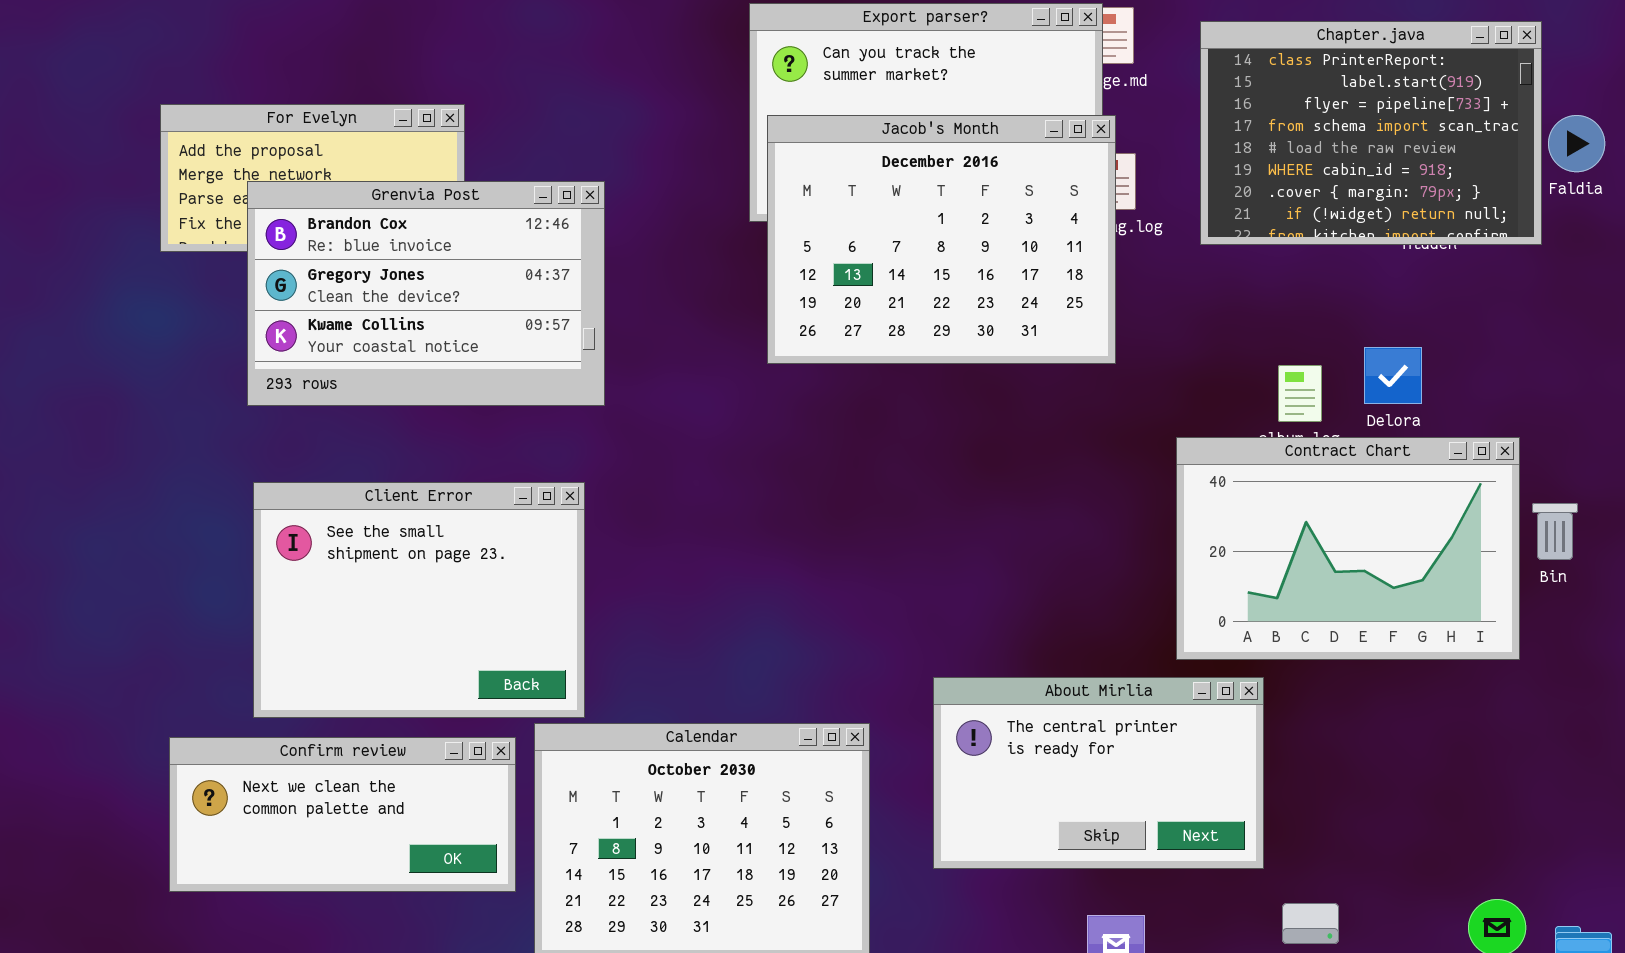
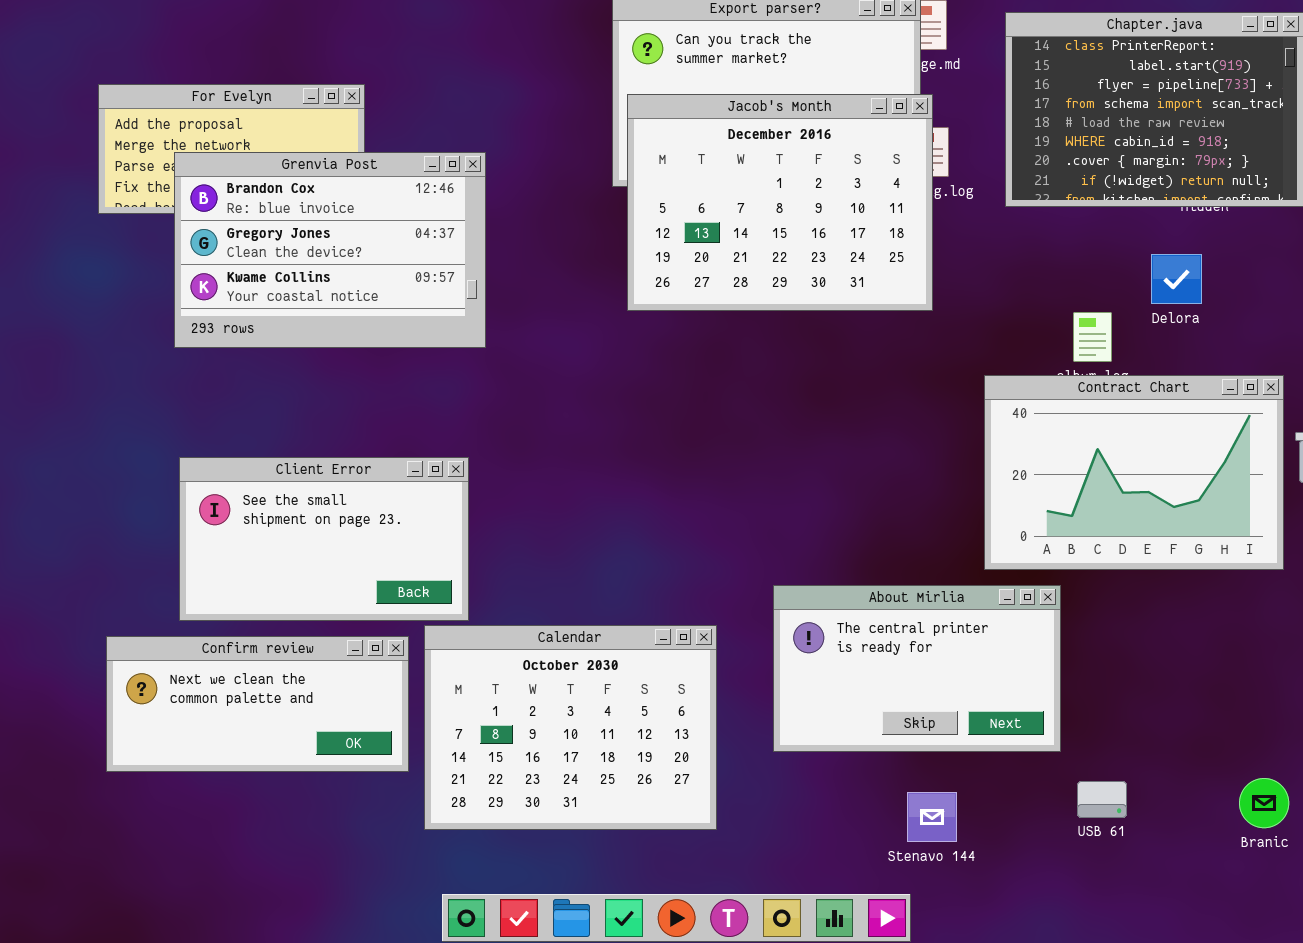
Delora: [1364,347,1422,404] -> [1151,254,1202,304], moved
Client Error: [253,482,585,718] -> [179,457,469,621], resized

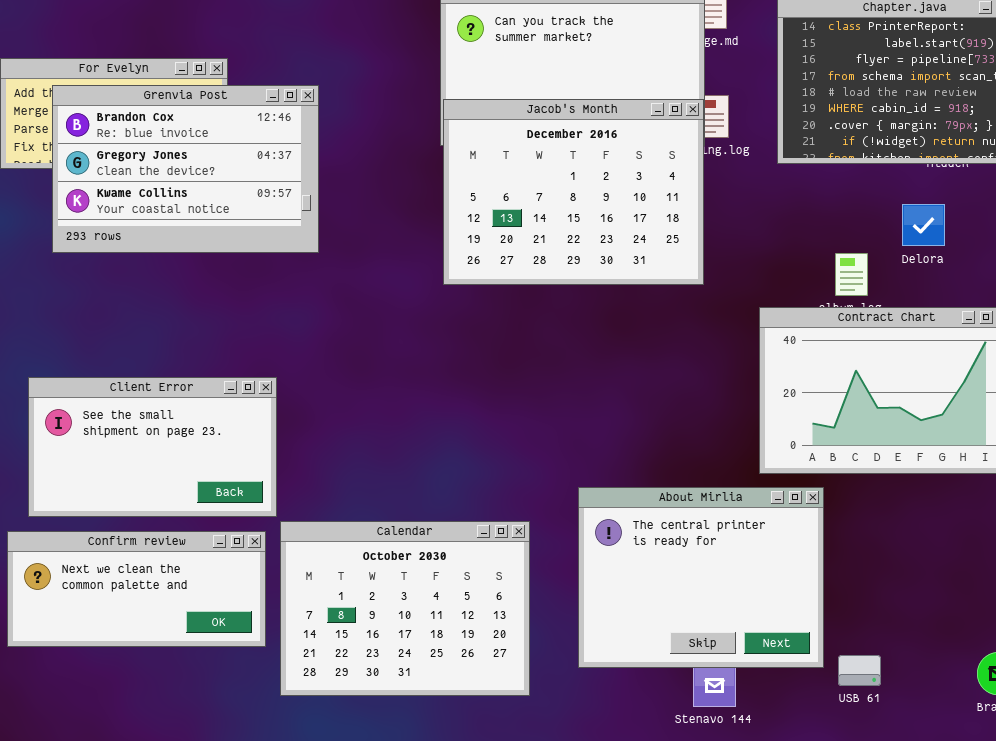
Jacob's Month: [627,94,933,311] -> [443,99,704,285], moved
Grenvia Post: [174,152,486,348] -> [52,85,319,253], moved
Client Error: [179,457,469,621] -> [28,377,277,517], moved
About Mirlia: [773,585,1061,752] -> [578,487,824,668], resized

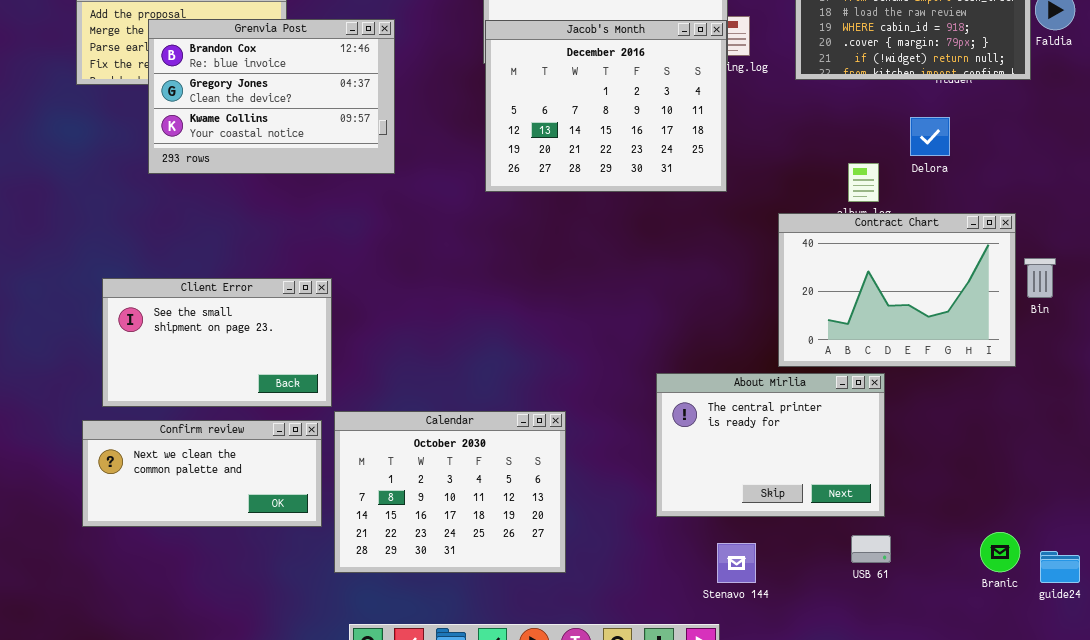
Grenvia Post: [52,85,319,253] -> [148,19,395,174], moved
About Mirlia: [578,487,824,668] -> [656,373,885,517], moved, resized

